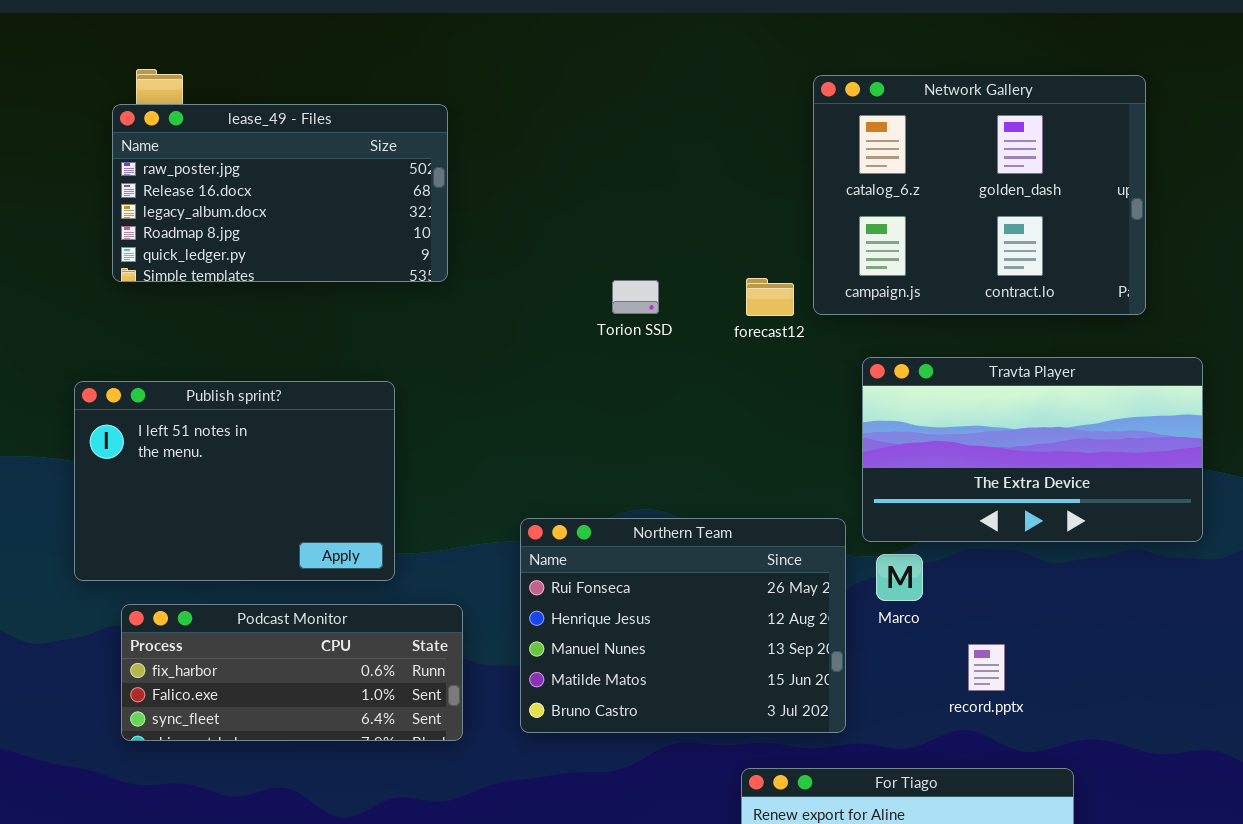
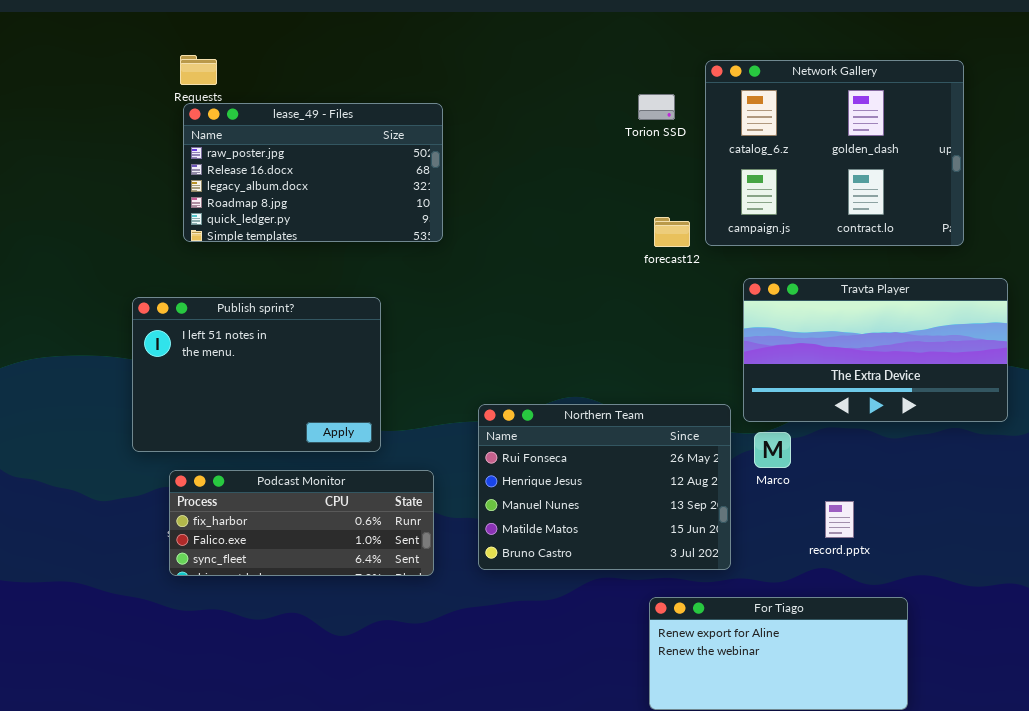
lease_49 - Files: [112,104,448,282] -> [183,103,443,242], moved
Torion SSD: [612,280,659,314] -> [638,94,675,120], moved

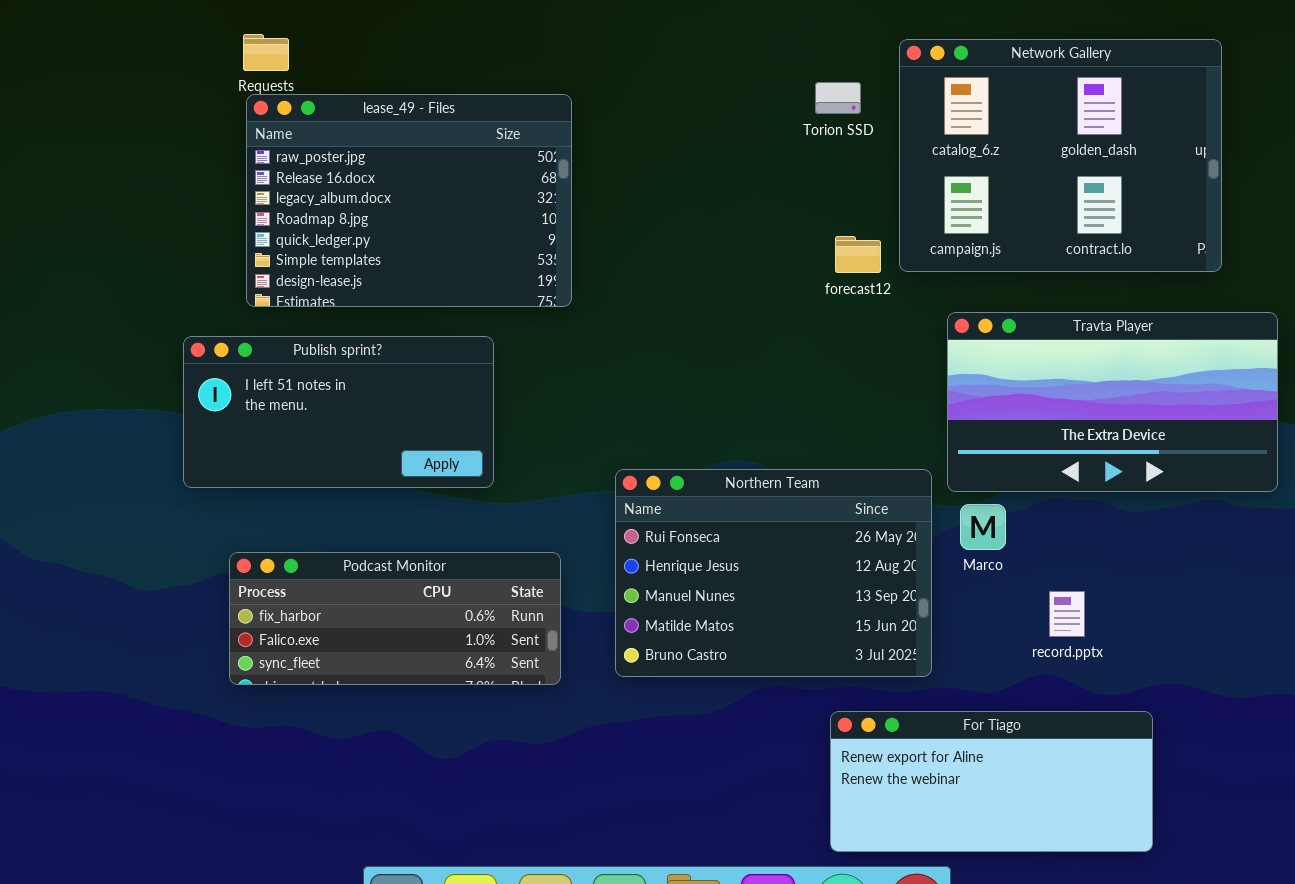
lease_49 - Files: [183,103,443,242] -> [246,94,572,307], resized
Publish sprint?: [132,297,381,452] -> [183,336,494,488], resized

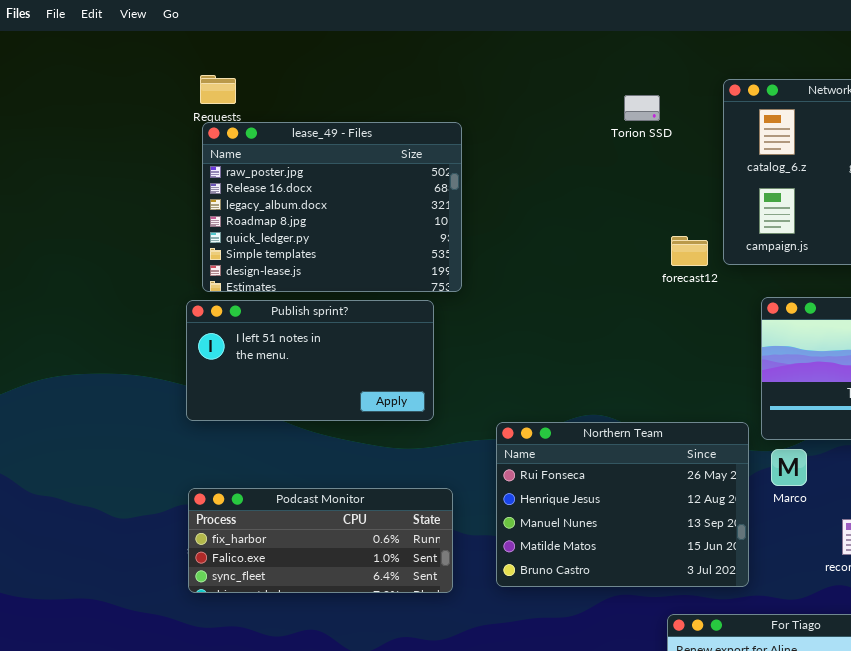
Torion SSD: [815,82,861,114] -> [624,95,660,121], moved
Publish sprint?: [183,336,494,488] -> [186,300,434,421], moved

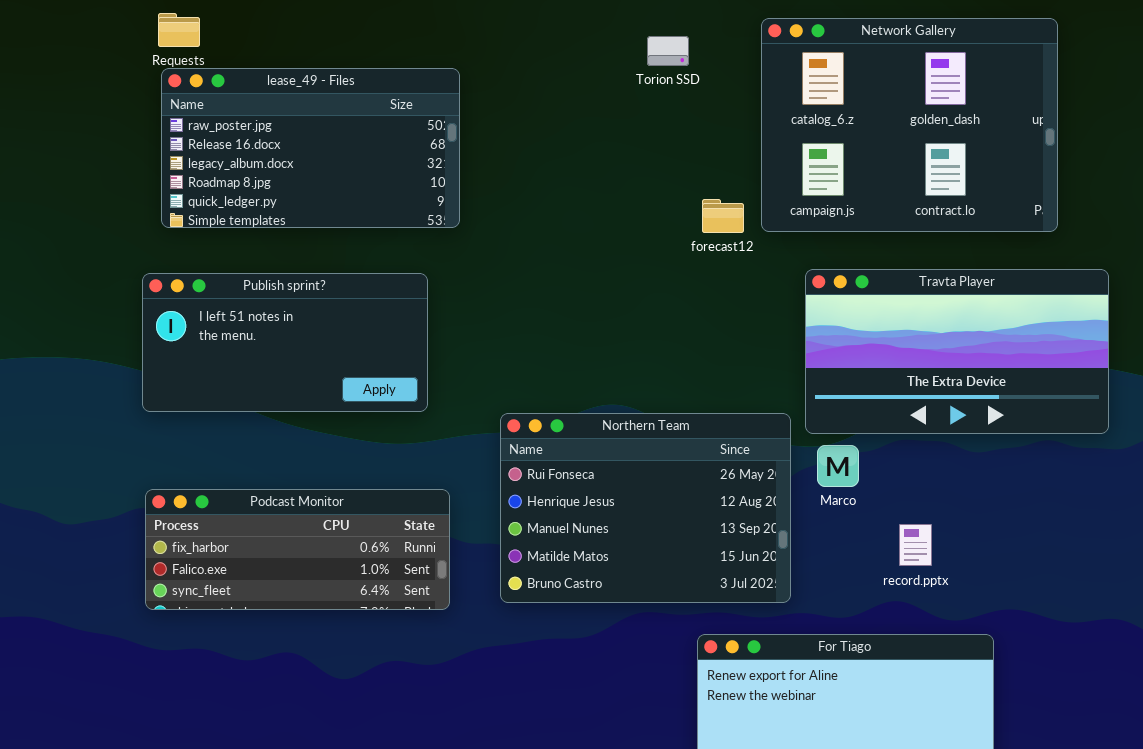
lease_49 - Files: [202,122,462,292] -> [161,68,460,228], resized

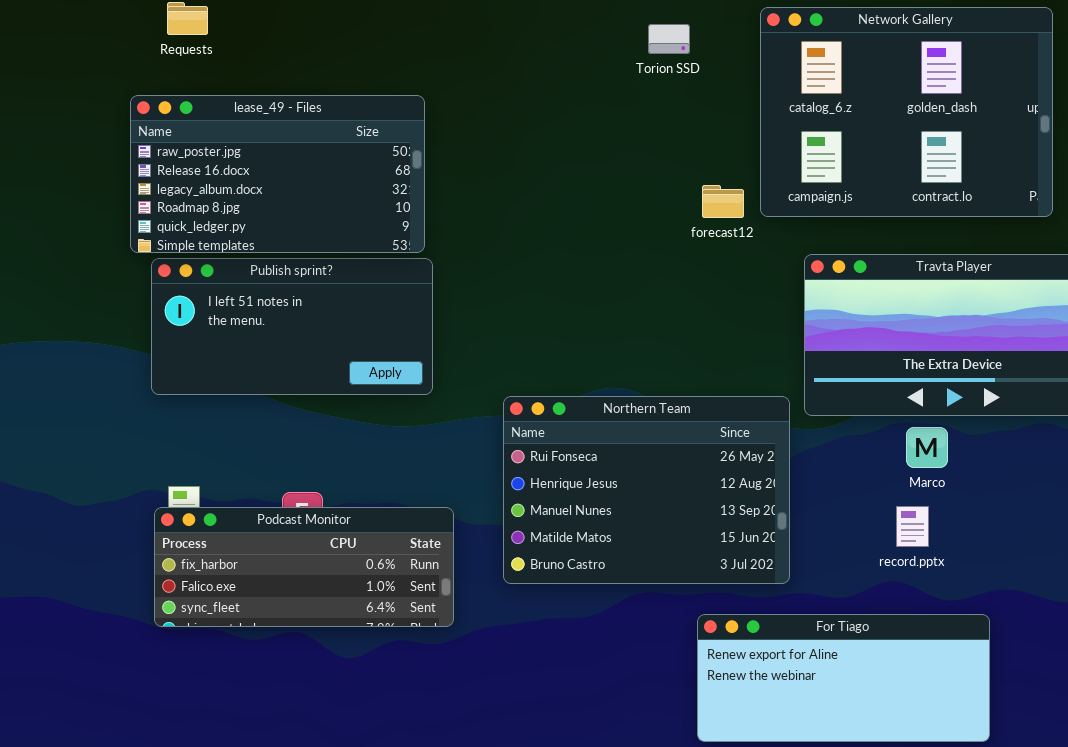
lease_49 - Files: [161,68,460,228] -> [130,95,425,253], moved
Marco: [817,445,859,487] -> [906,427,948,468], moved
Podcast Monitor: [145,489,450,610] -> [154,507,454,627], moved

